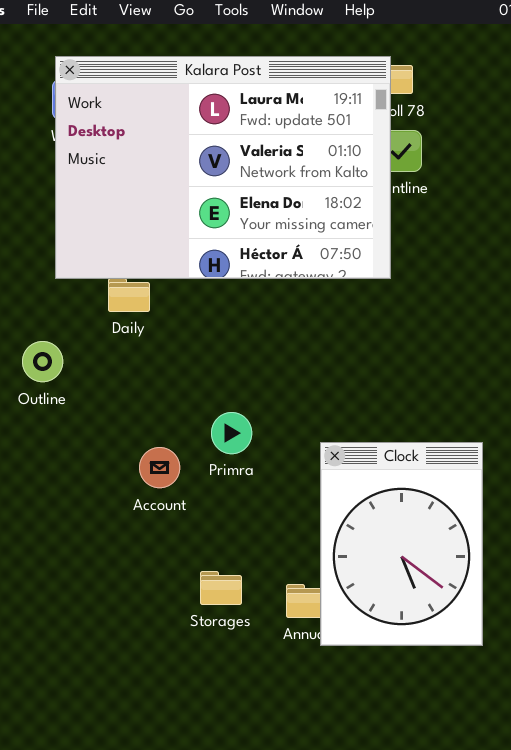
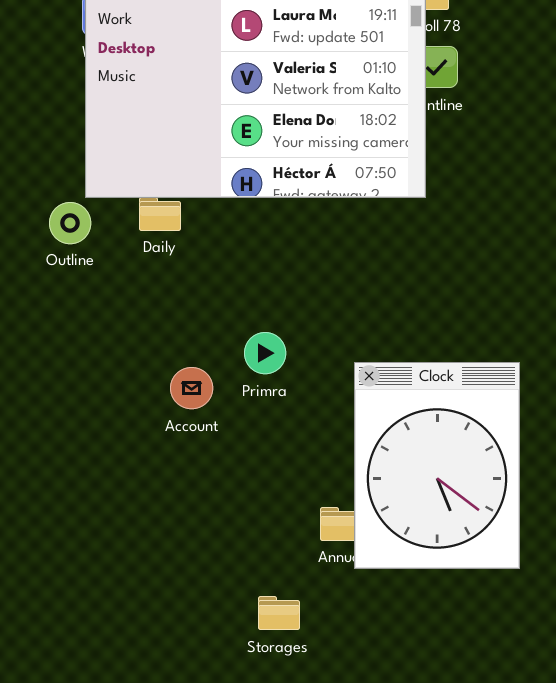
Outline: [22,341,63,382] -> [49,202,91,244], moved
Storages: [200,571,242,605] -> [258,596,300,630], moved

